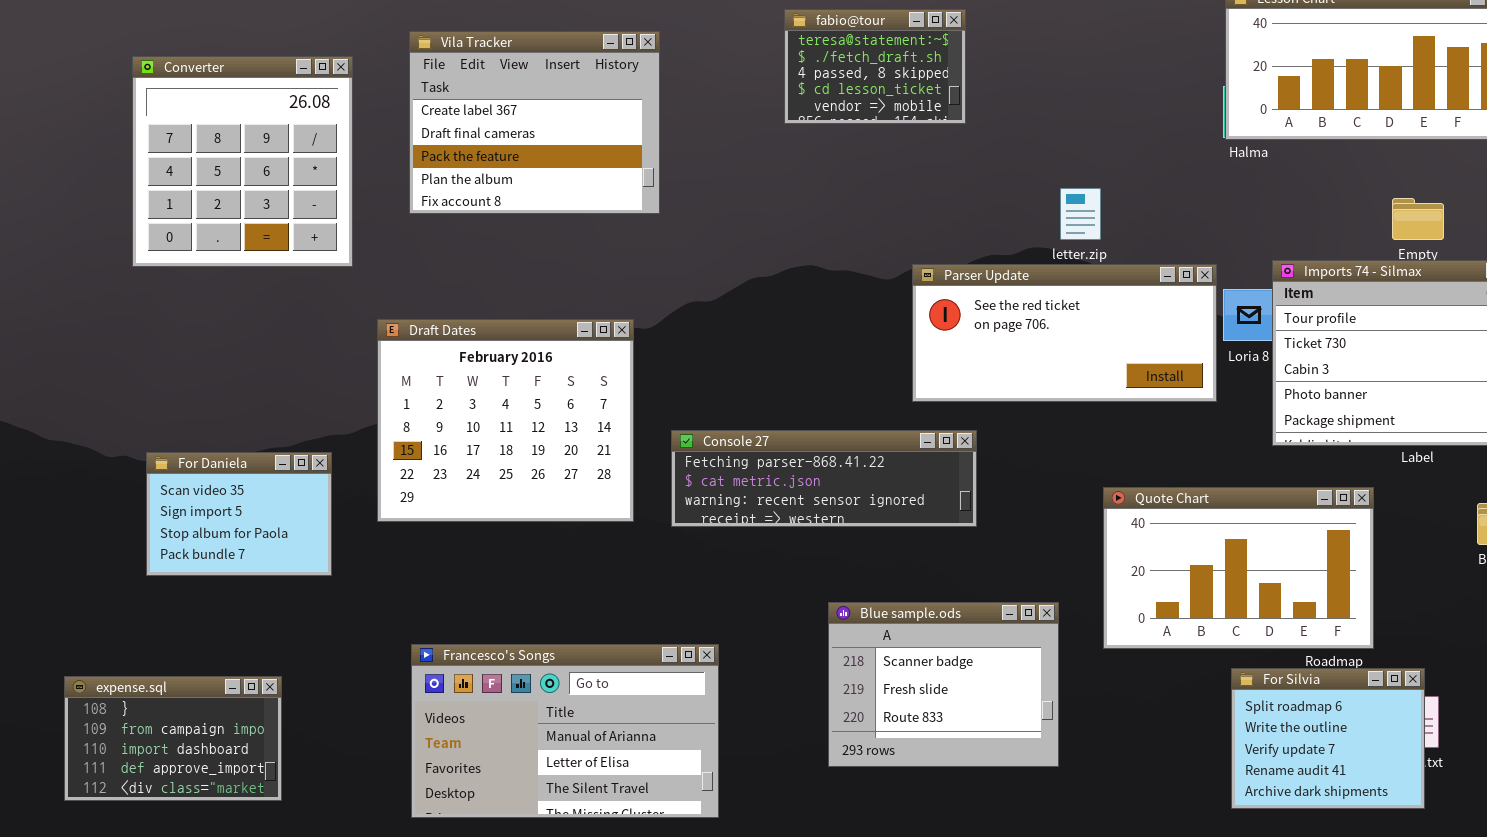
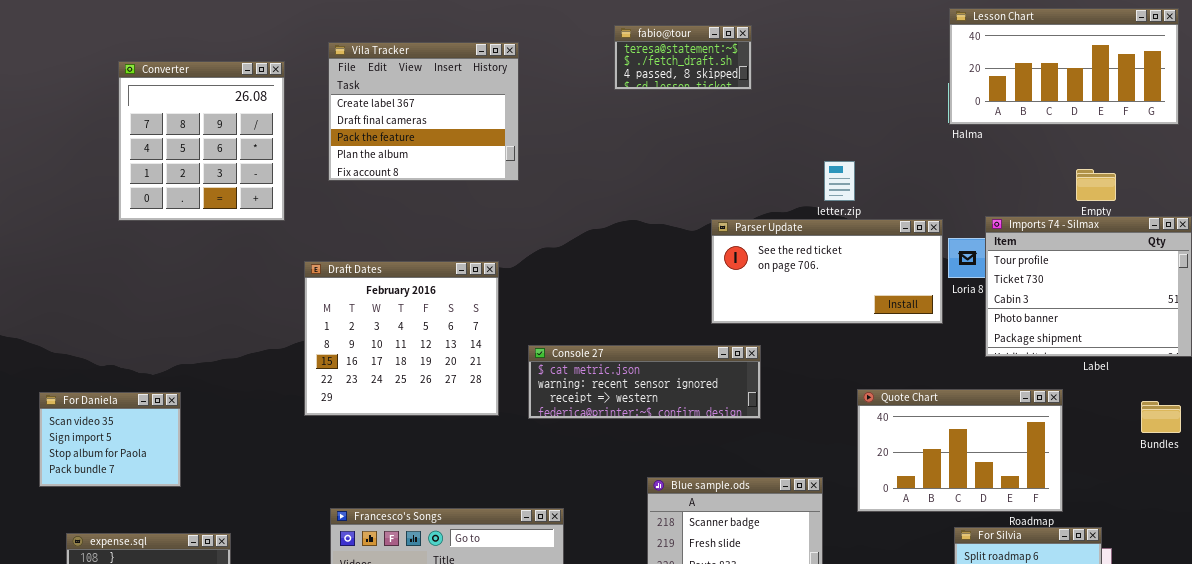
fabio@tour: [784,9,966,124] -> [614,25,752,90], resized
Console 27: [671,430,977,527] -> [528,345,761,419], scrolled down 1 row
For Daniela: [146,452,332,576] -> [39,392,181,487], moved

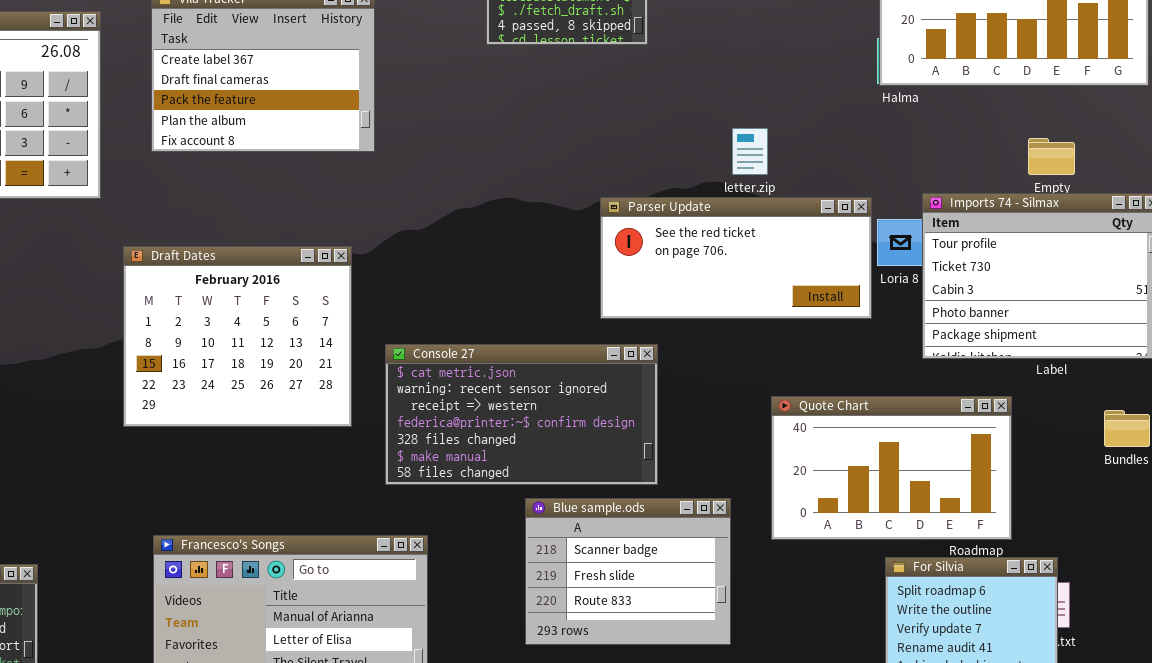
Console 27: [528,345,761,419] -> [385,344,658,485], resized

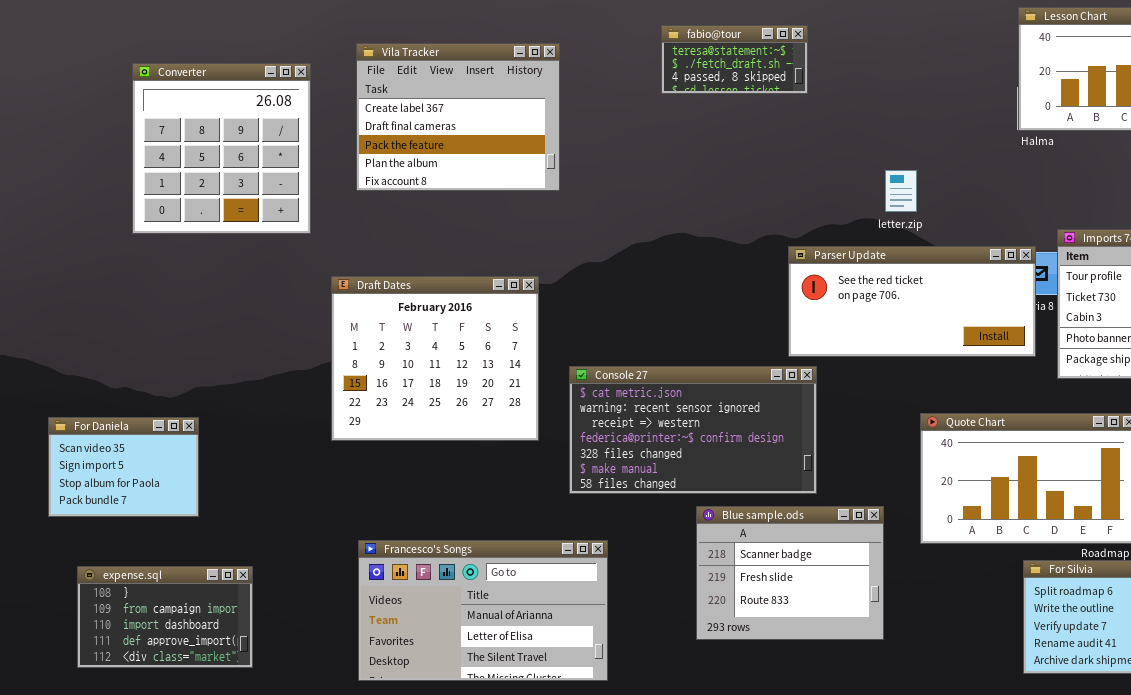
Parser Update: [600,197,872,319] -> [788,246,1036,357], moved

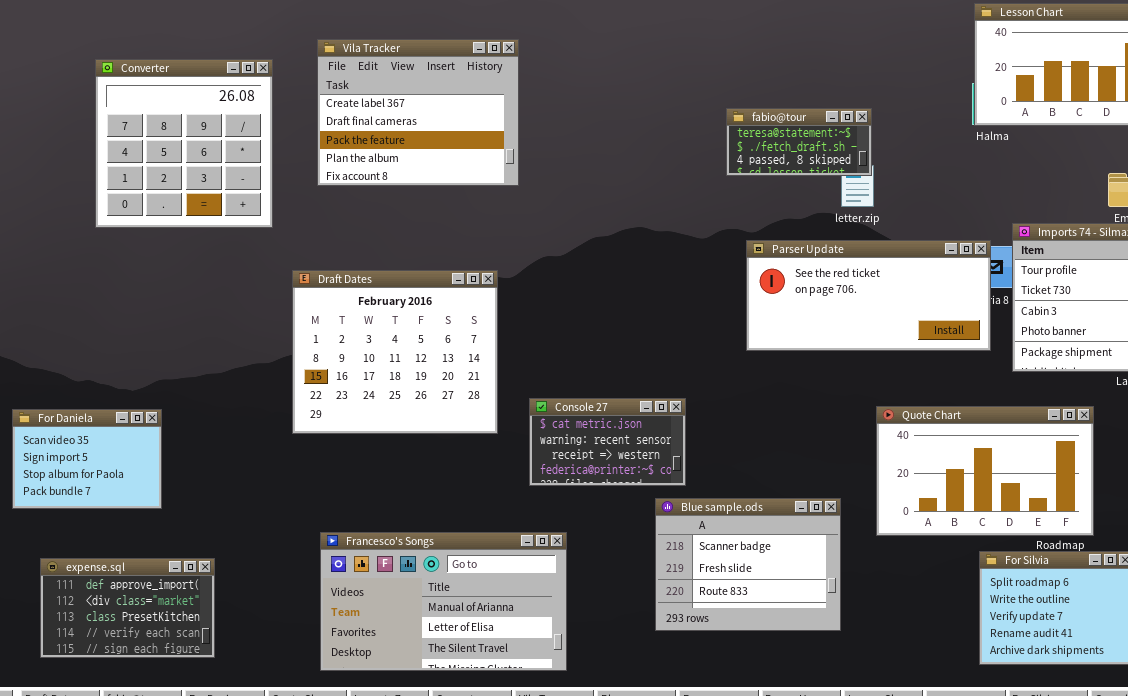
fabio@tour: [661,25,808,94] -> [726,108,872,176], moved
Console 27: [569,366,817,494] -> [529,398,686,486], resized
expense.sql: [77,566,253,668] -> [40,558,215,658], scrolled down 3 rows

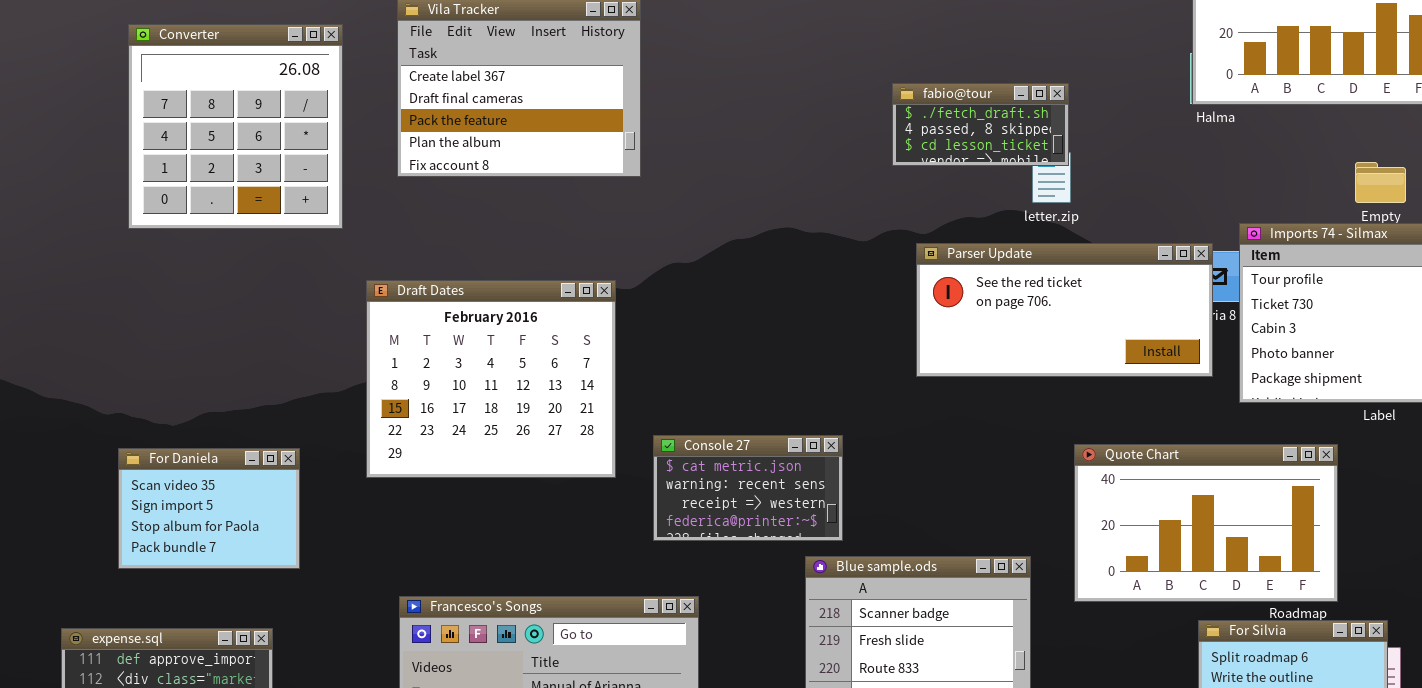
fabio@tour: [726,108,872,176] -> [892,83,1069,166], scrolled down 1 row
For Daniela: [12,409,162,509] -> [118,448,300,569], moved

